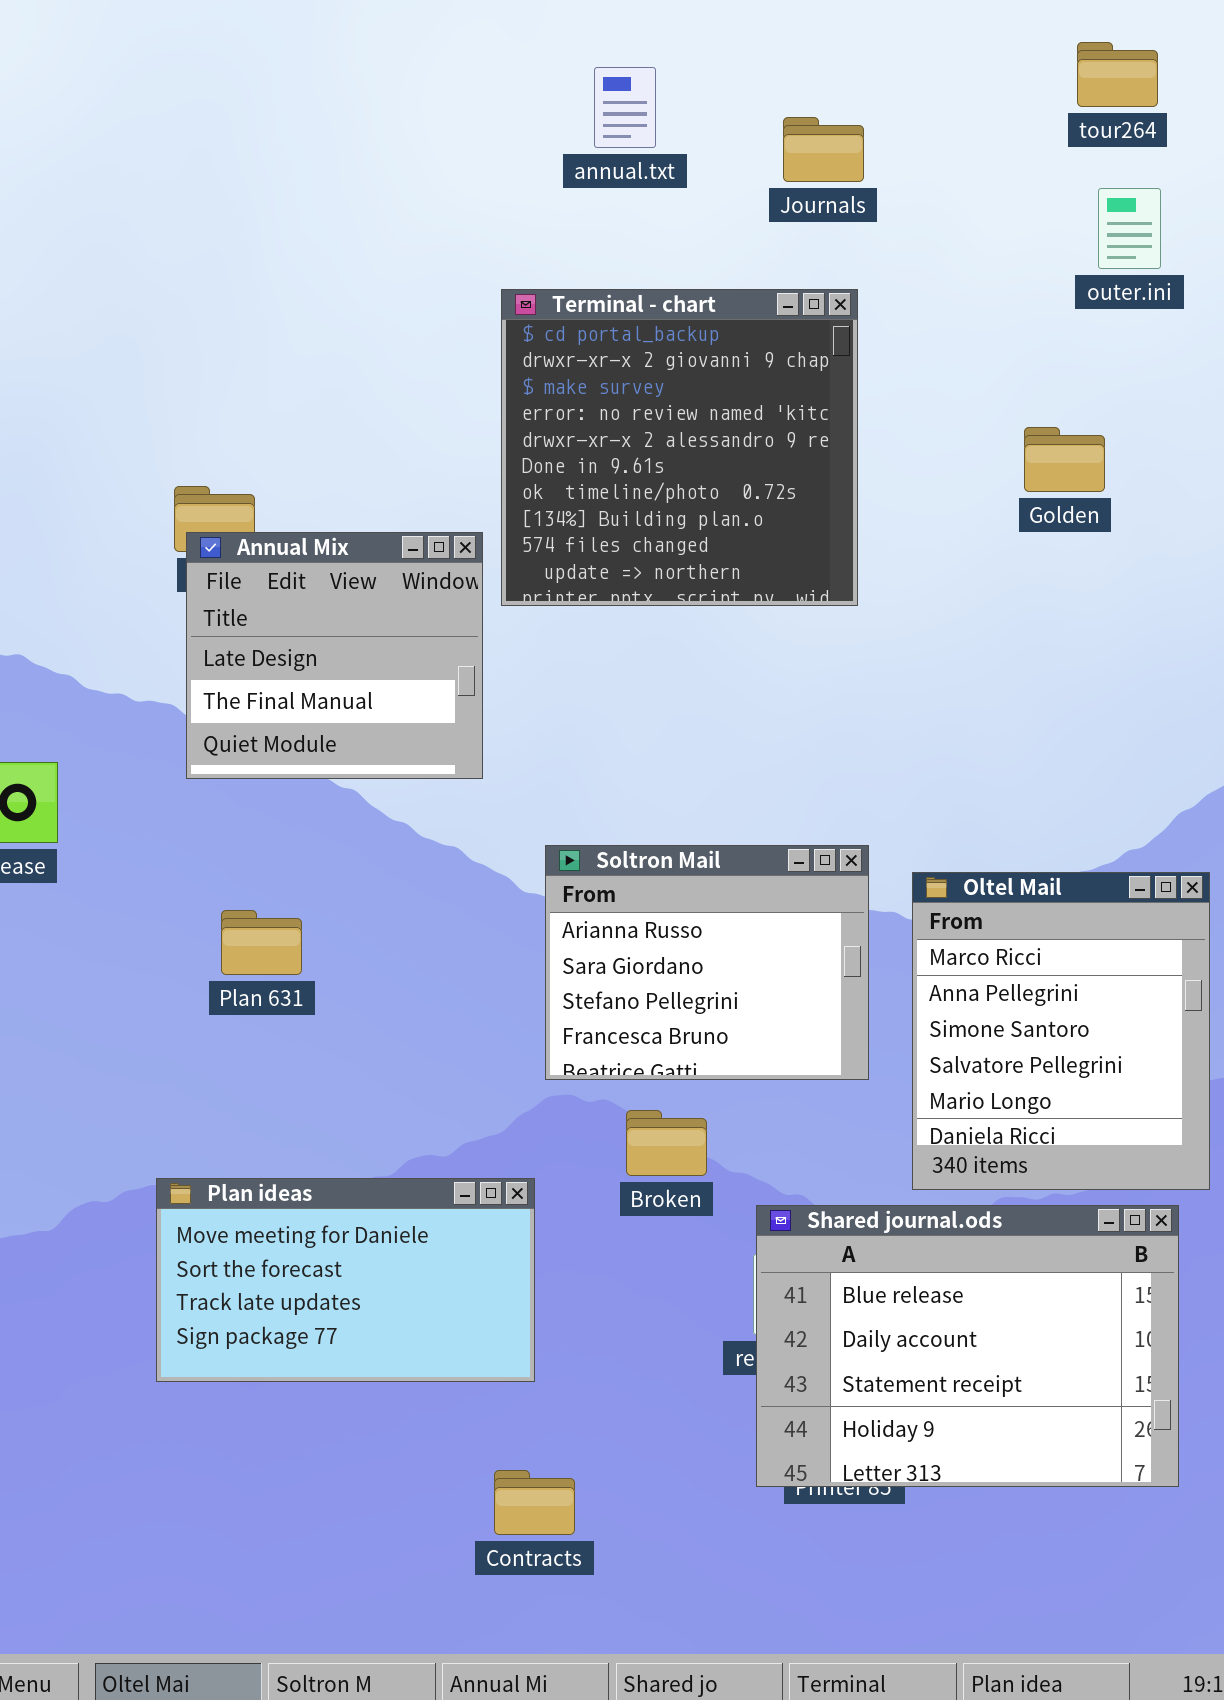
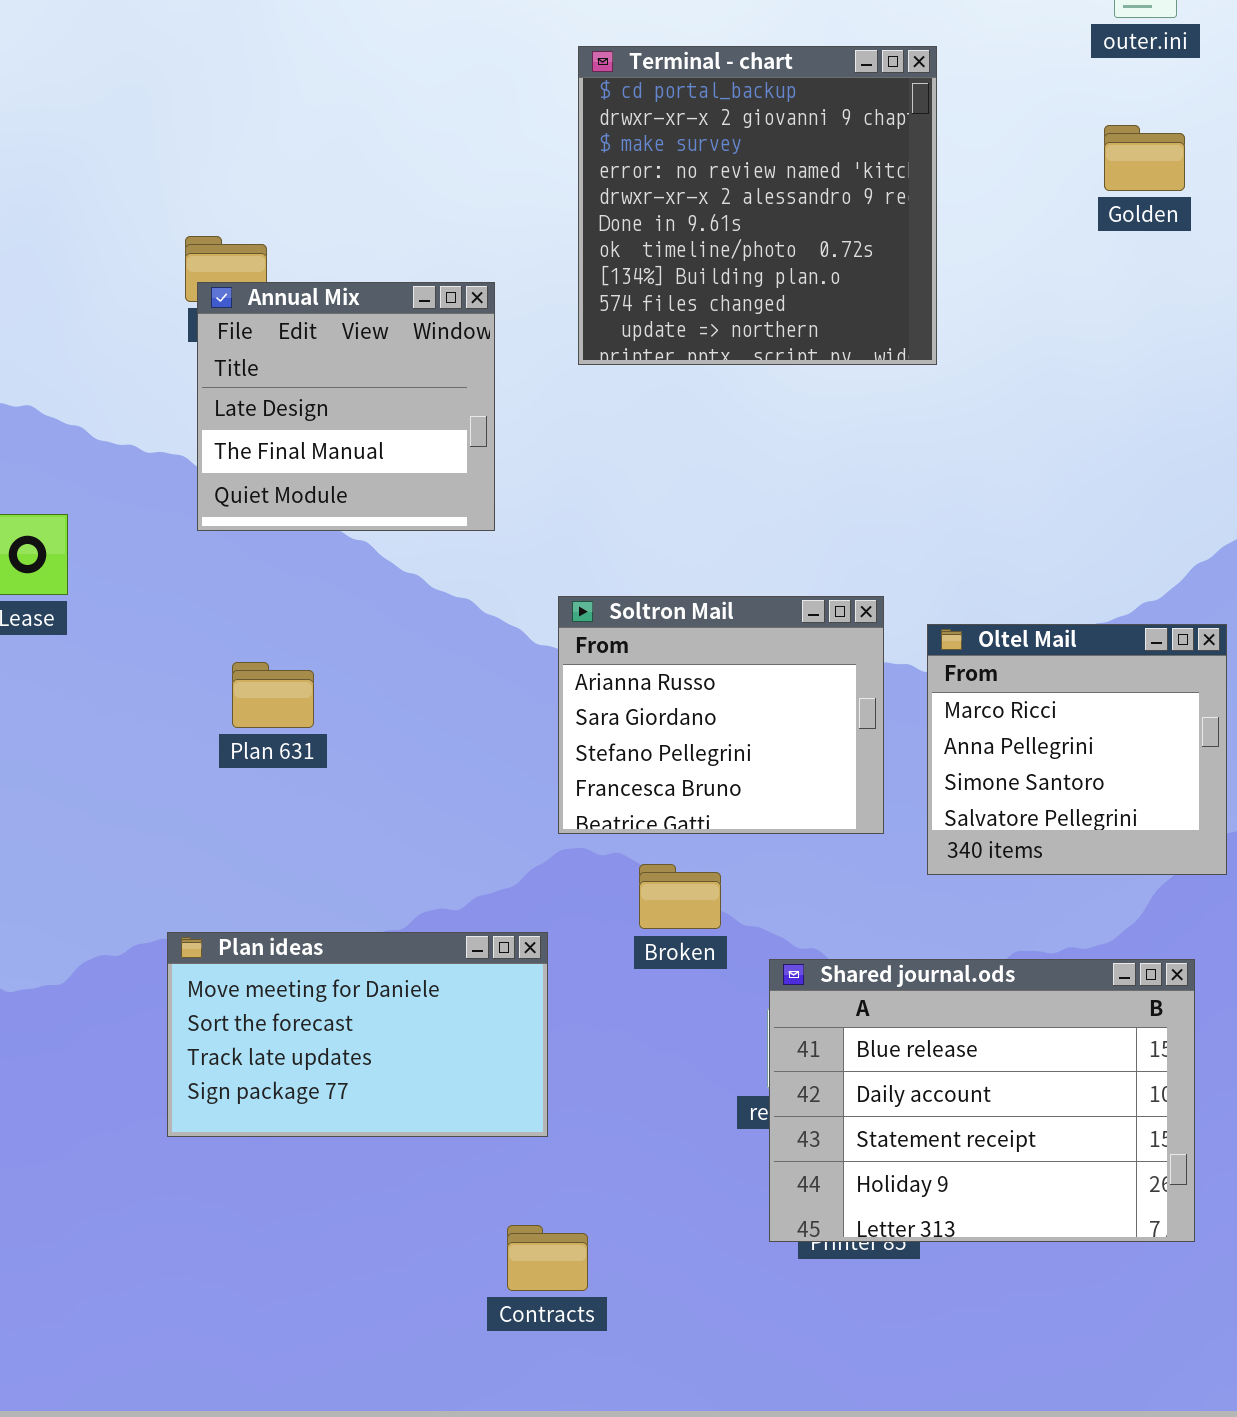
Terminal - chart: [501,289,858,606] -> [578,46,937,365], moved
Golden: [1024,427,1105,492] -> [1104,125,1185,191], moved
Oltel Mail: [912,872,1210,1190] -> [927,624,1227,875], resized

